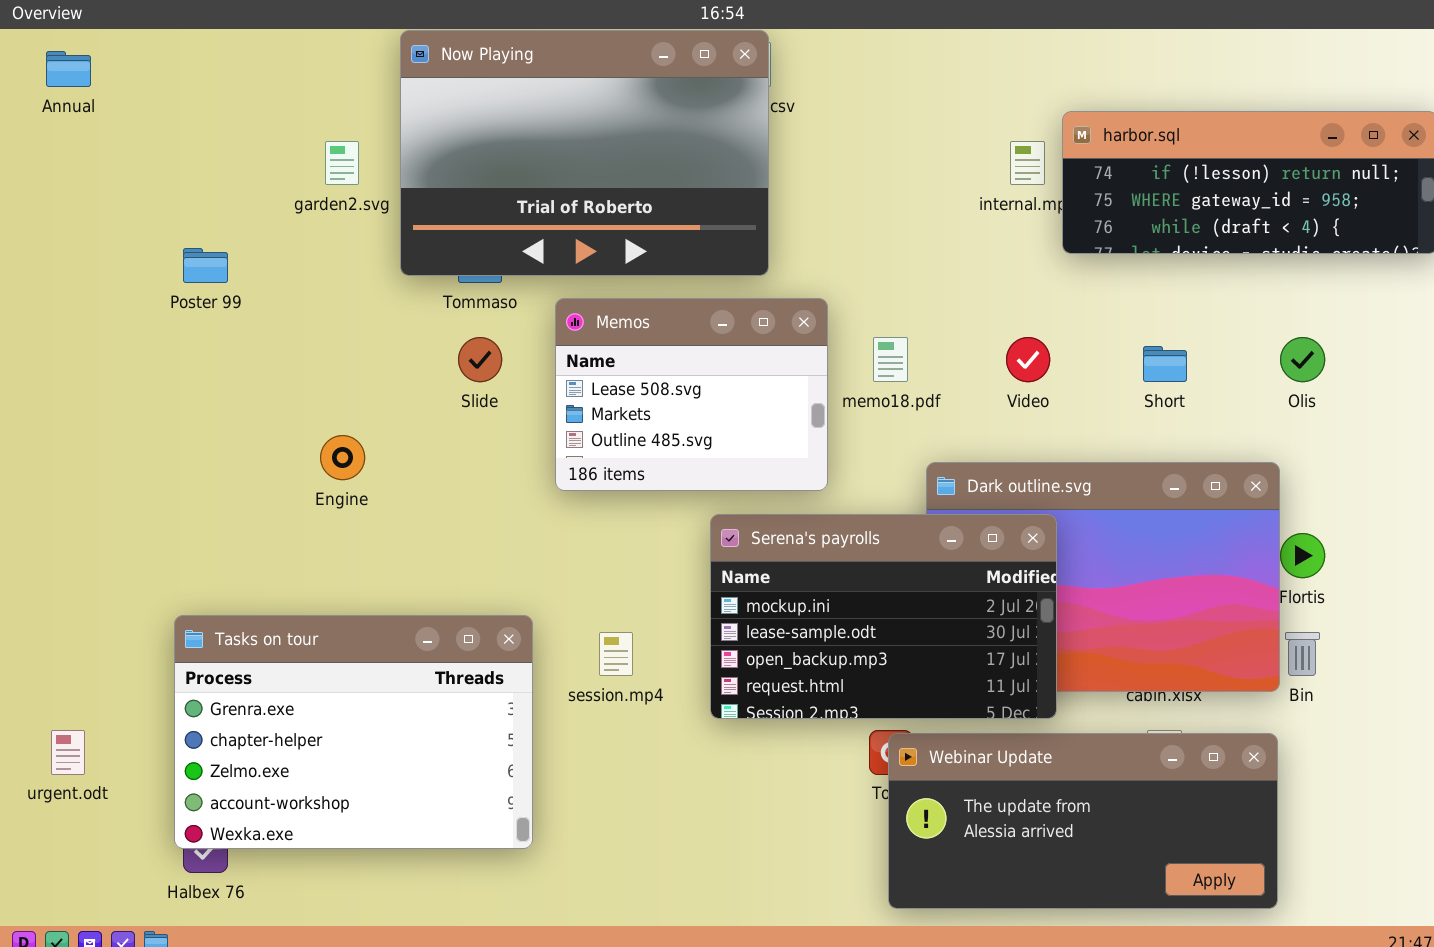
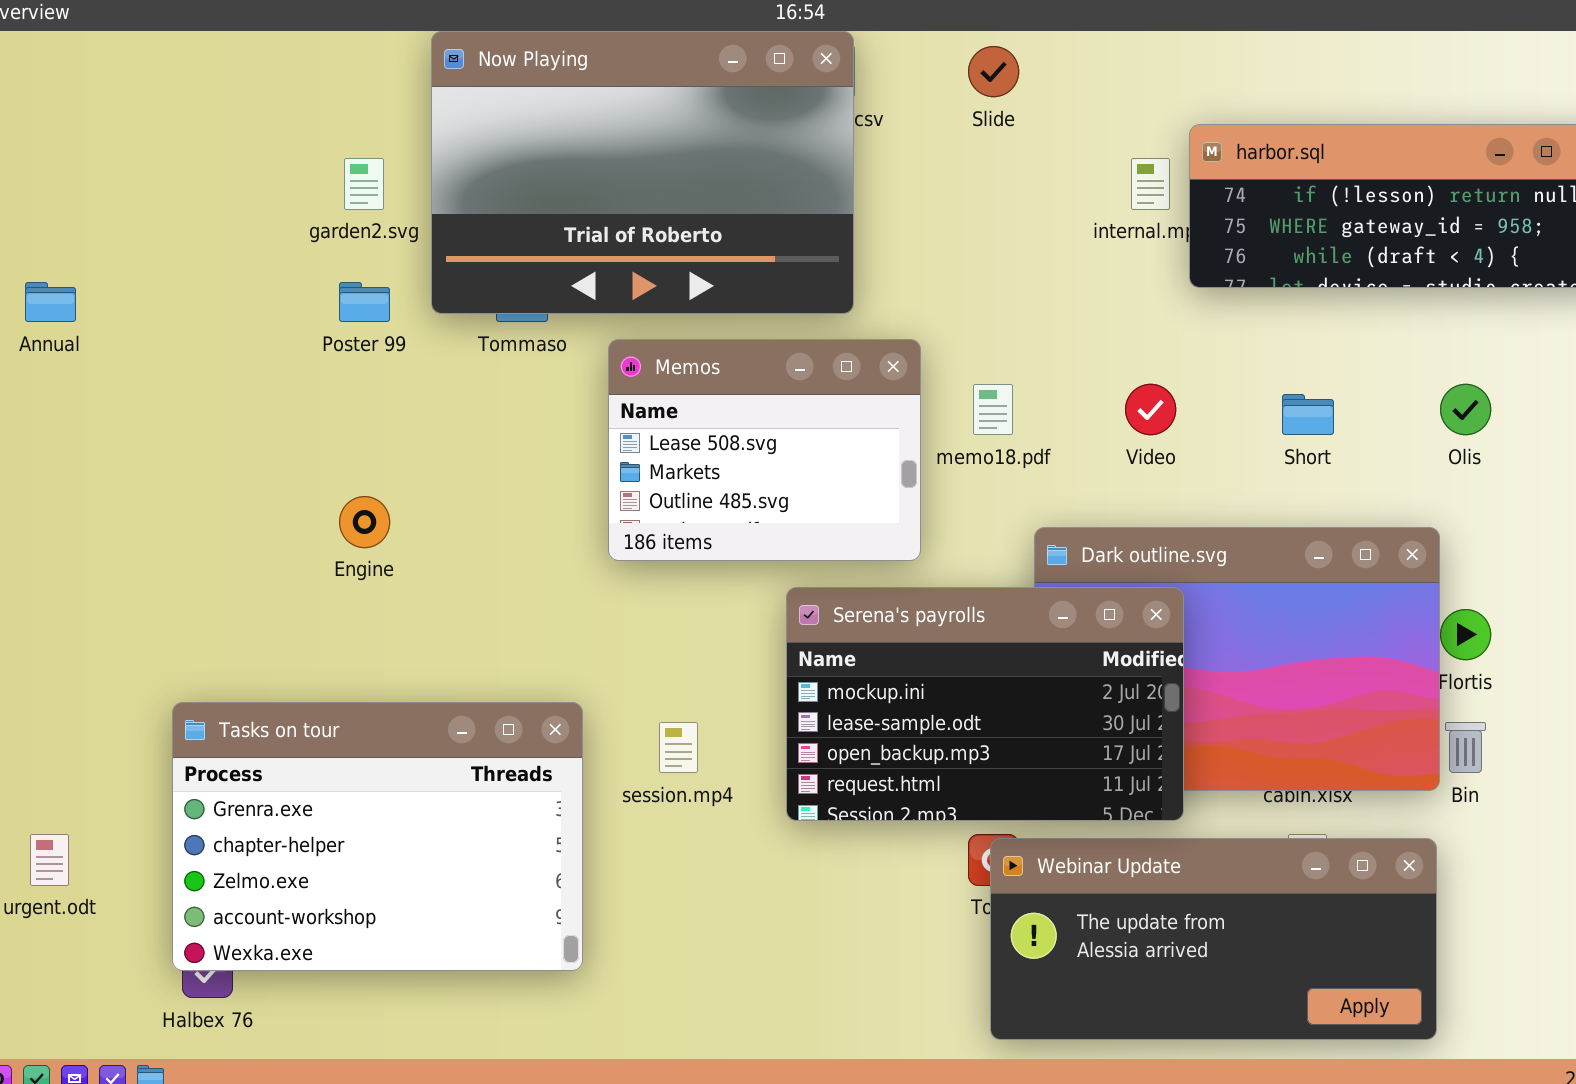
Annual: [46,51,91,87] -> [25,282,76,322], moved
Poster 99: [183,248,228,283] -> [339,282,390,322], moved
Slide: [458,337,502,382] -> [968,46,1019,97], moved

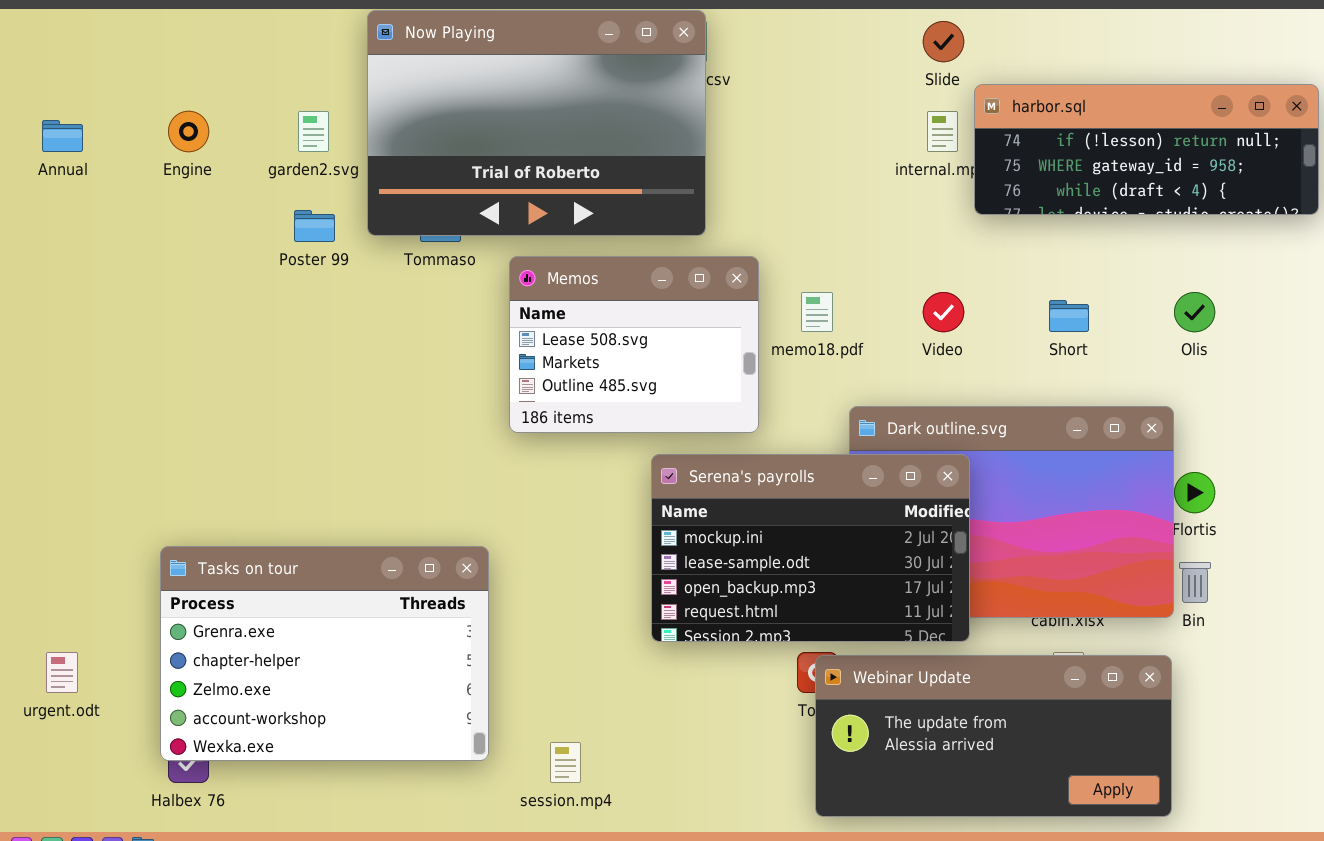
Slide: [968,46,1019,97] -> [923,21,964,62], moved
Annual: [25,282,76,322] -> [42,120,83,152], moved
Engine: [339,496,390,548] -> [168,111,209,152], moved
session.mp4: [659,722,698,773] -> [550,742,581,783], moved

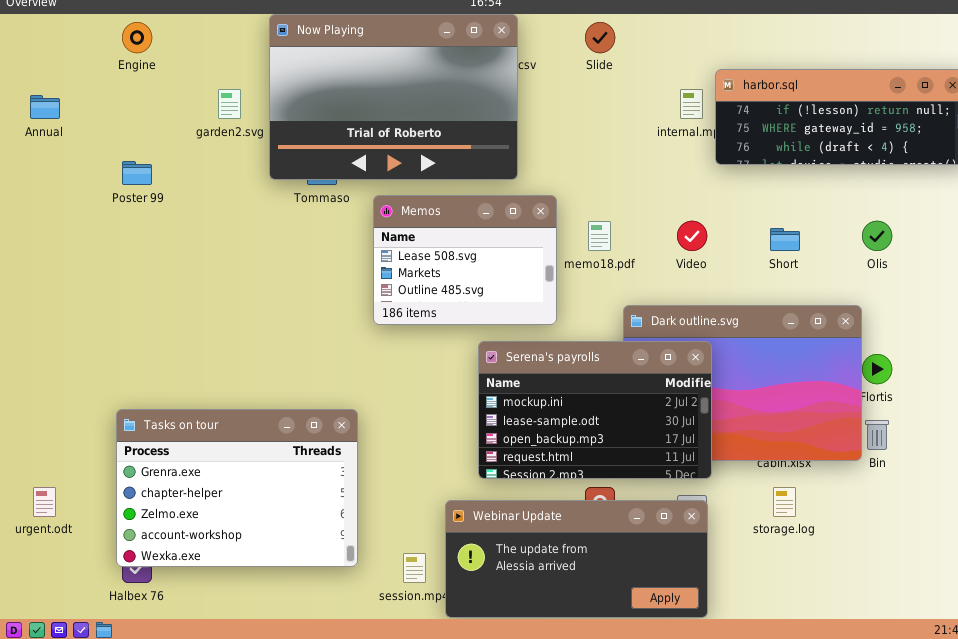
Slide: [923,21,964,62] -> [585,22,615,53], moved
Engine: [168,111,209,152] -> [122,22,152,53], moved
Poster 99: [294,210,335,242] -> [122,161,152,185], moved
Webinar Update: [815,655,1172,817] -> [445,500,708,618], moved

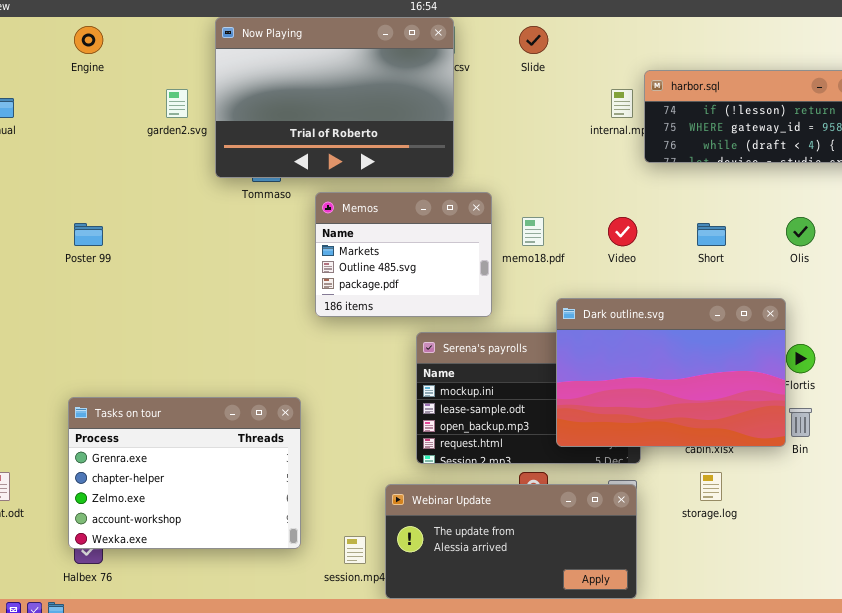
Poster 99: [122,161,152,185] -> [74,223,103,246], moved
Memos: [373,195,557,325] -> [315,192,492,317], scrolled down 1 row
Dark outline.svg: [623,305,862,461] -> [556,298,786,447], raised

